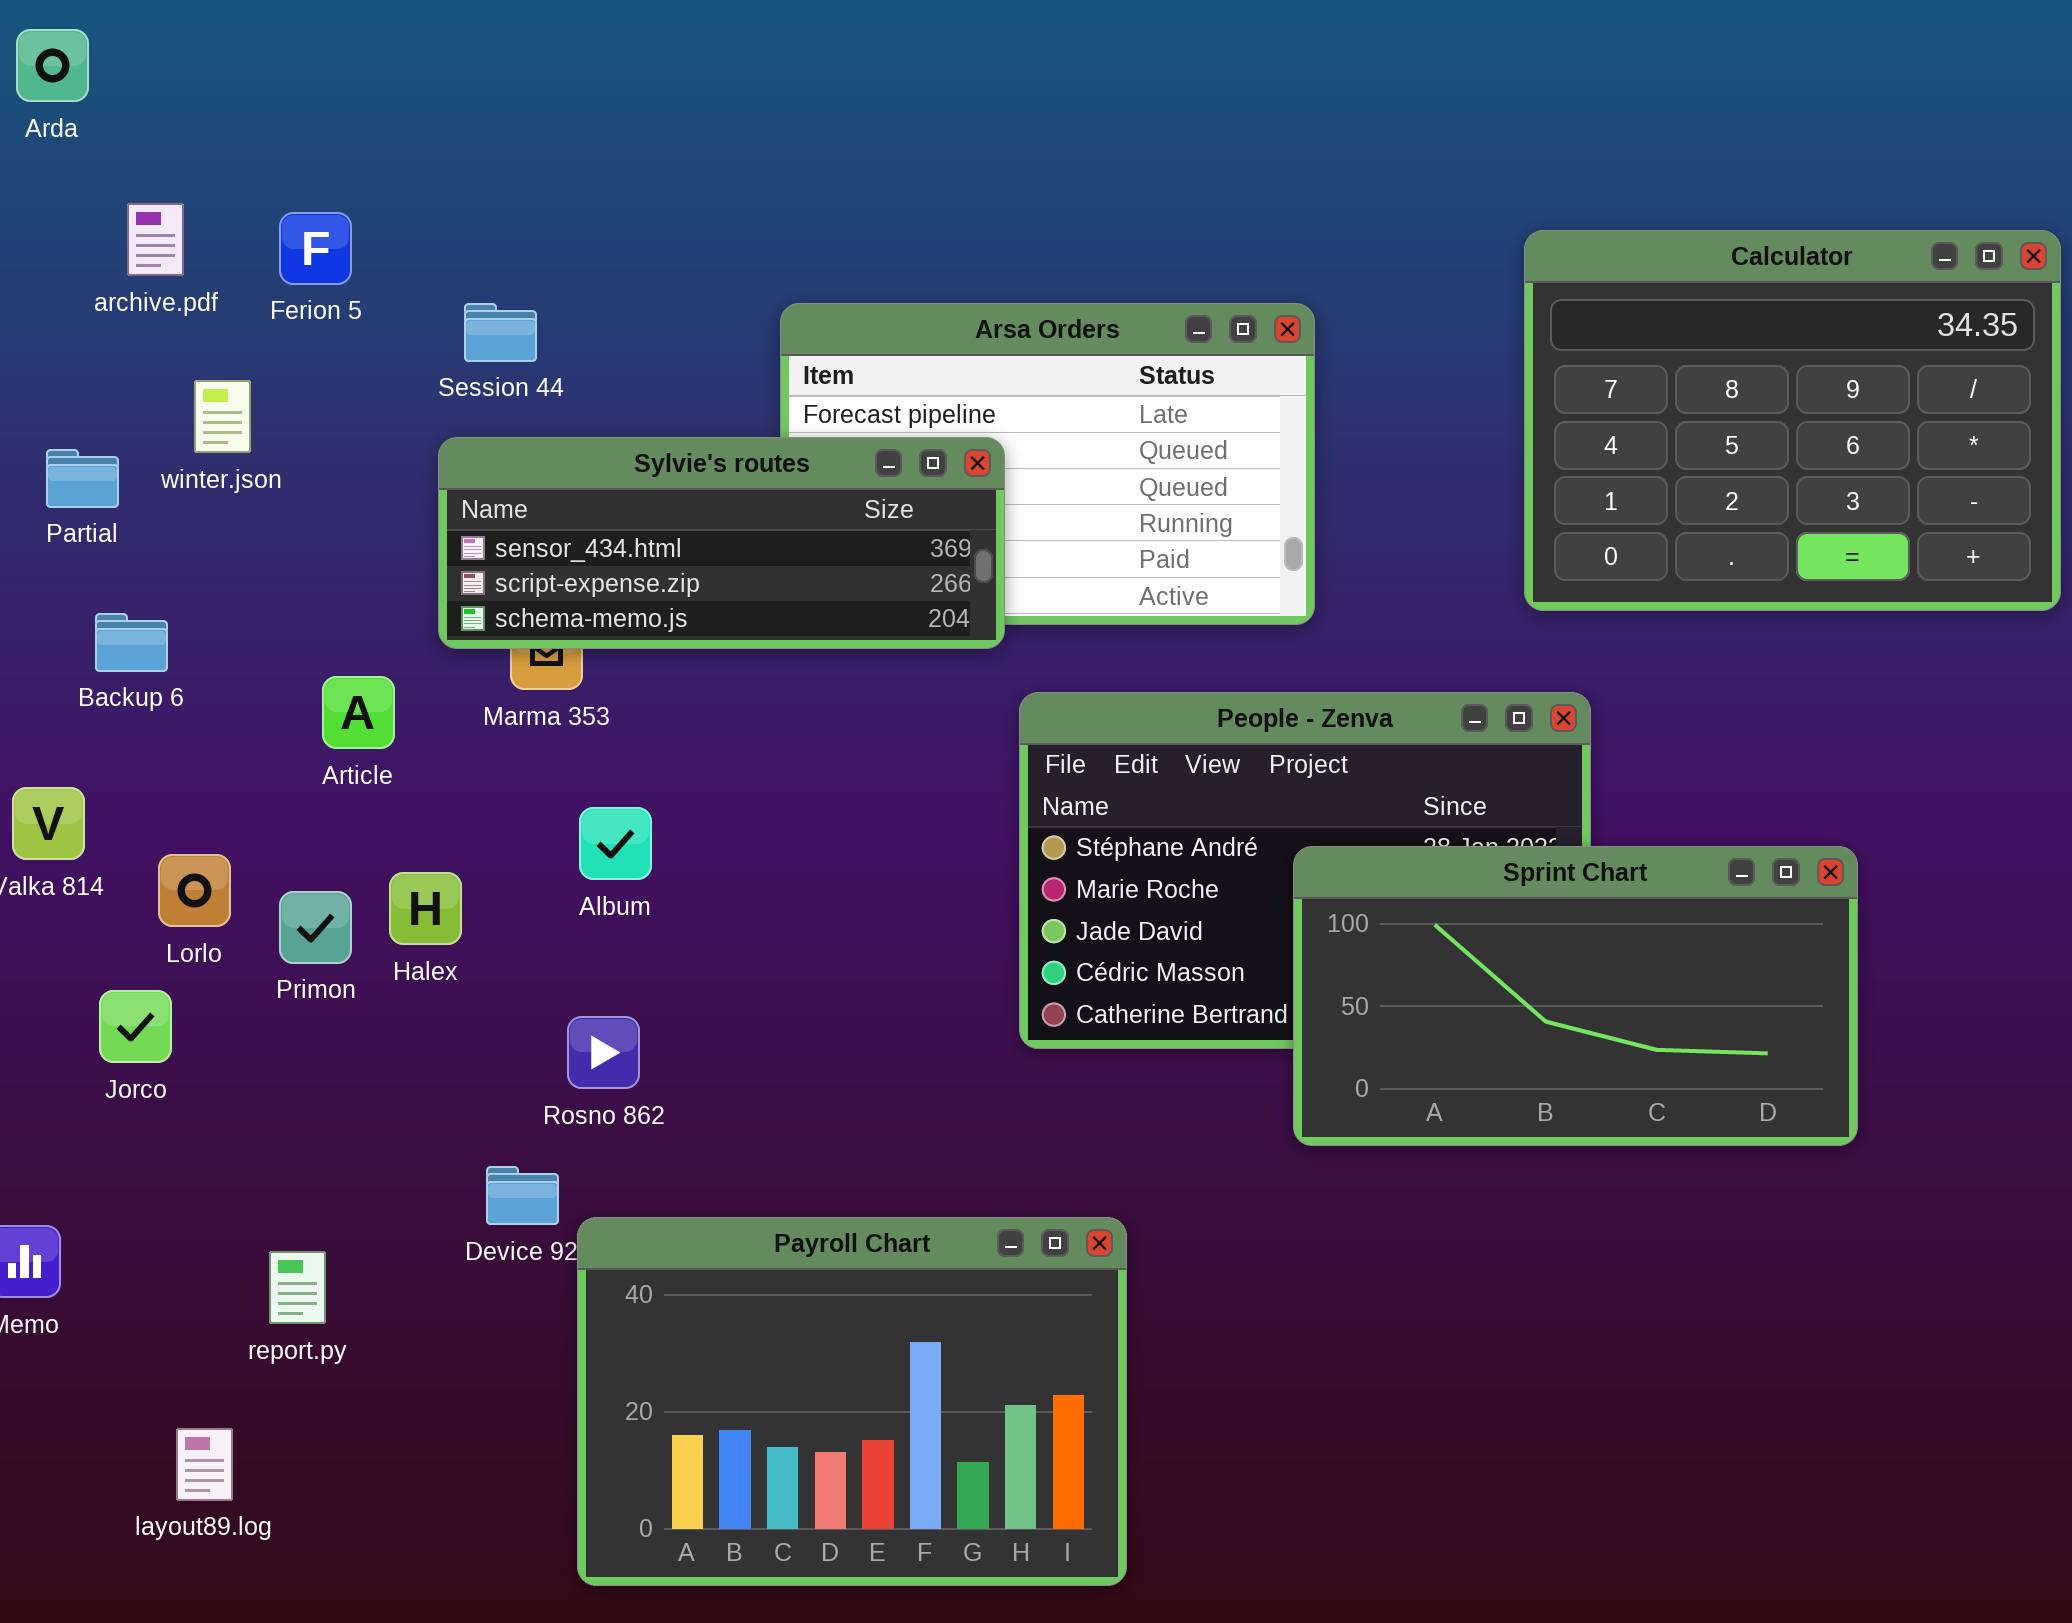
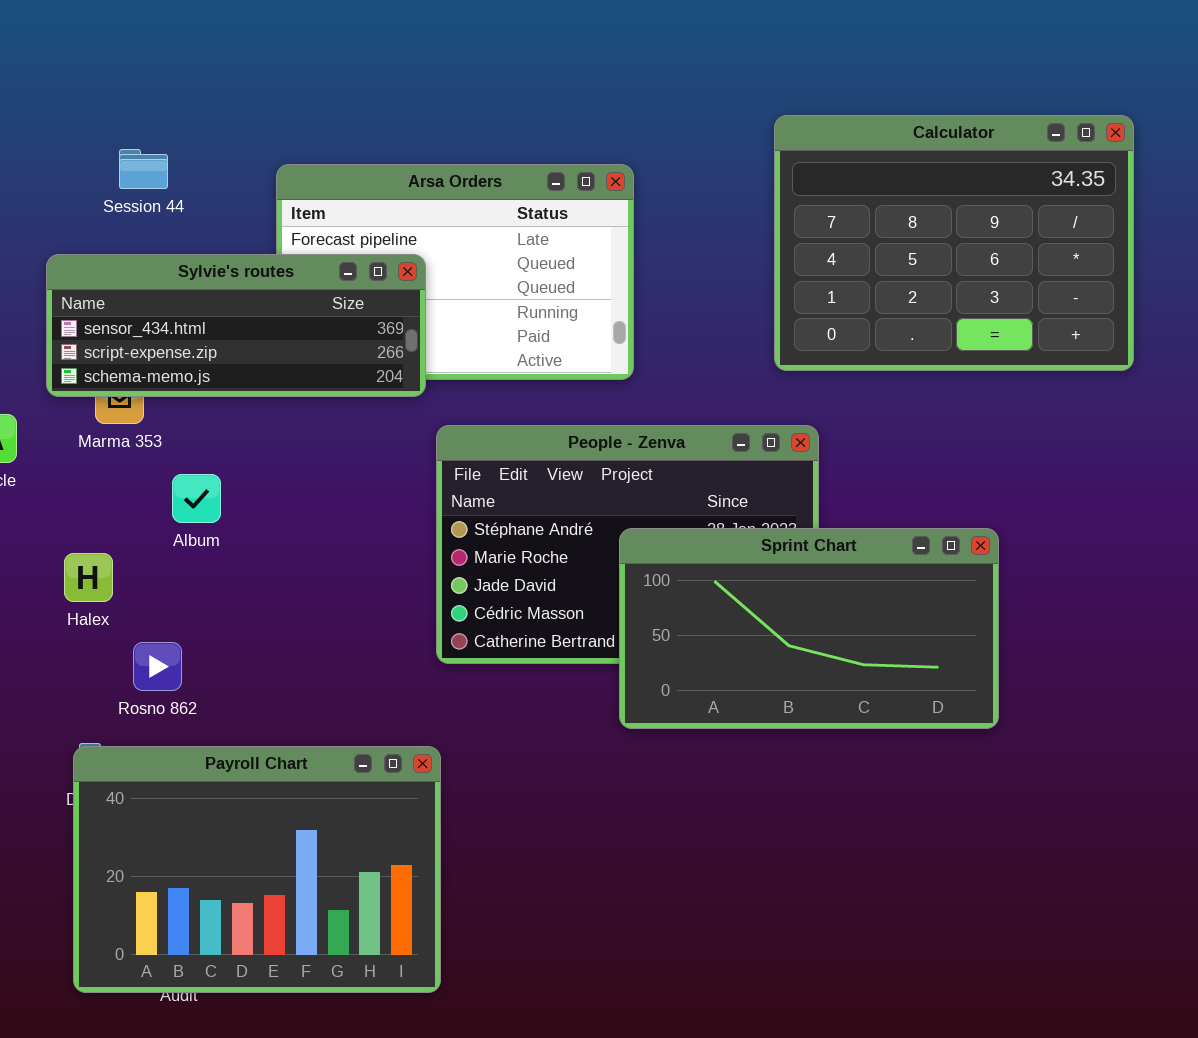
Session 44: [464,303,537,362] -> [119,149,168,189], moved
Album: [579,807,652,880] -> [172,474,221,523], moved
Halex: [389,872,462,945] -> [64,553,113,602], moved
Payroll Chart: [577,1217,1127,1586] -> [73,746,441,993], moved

